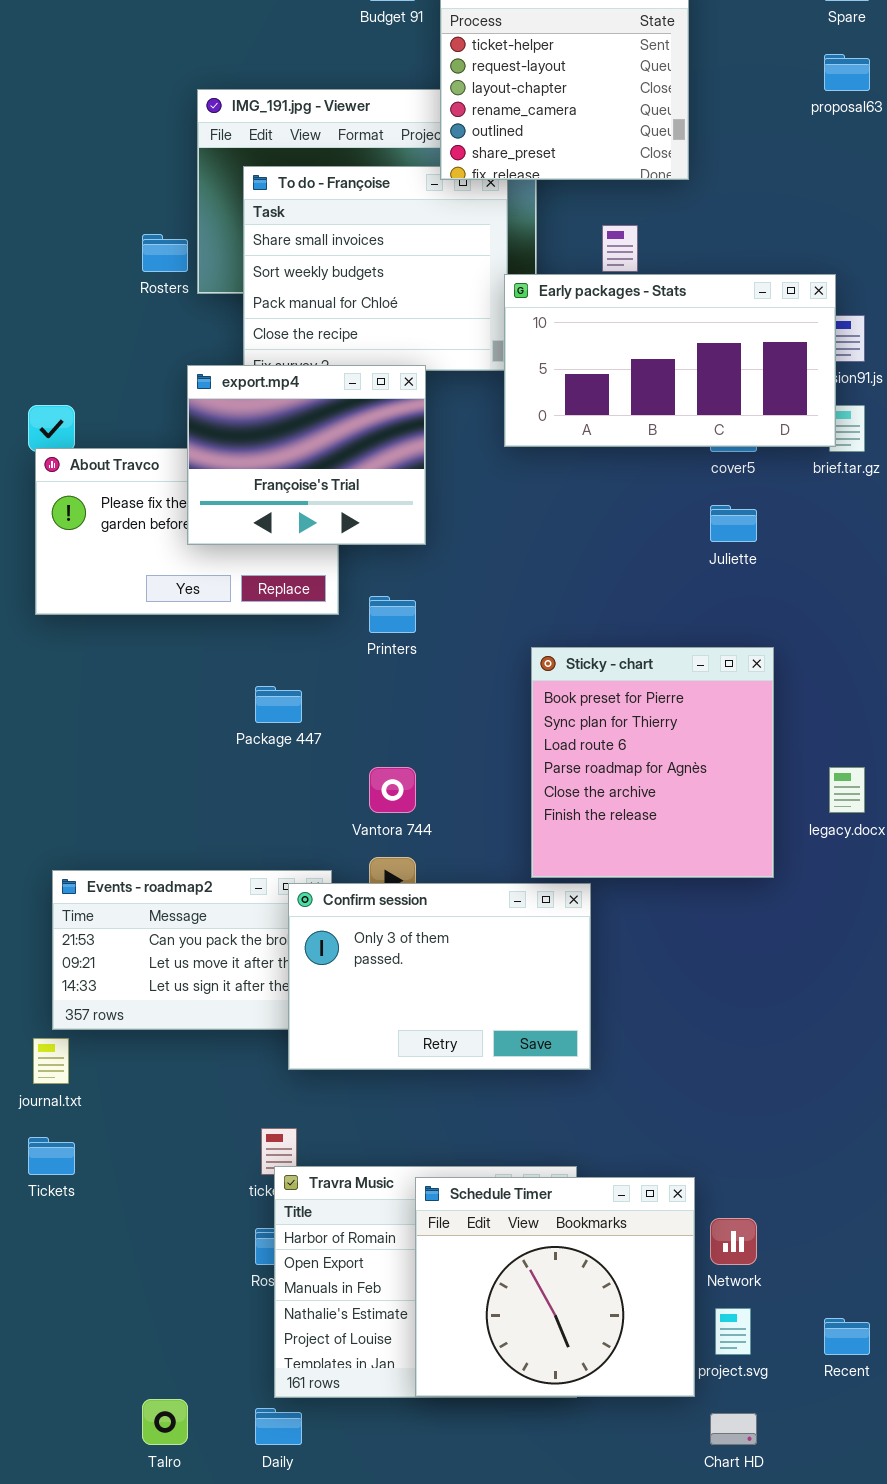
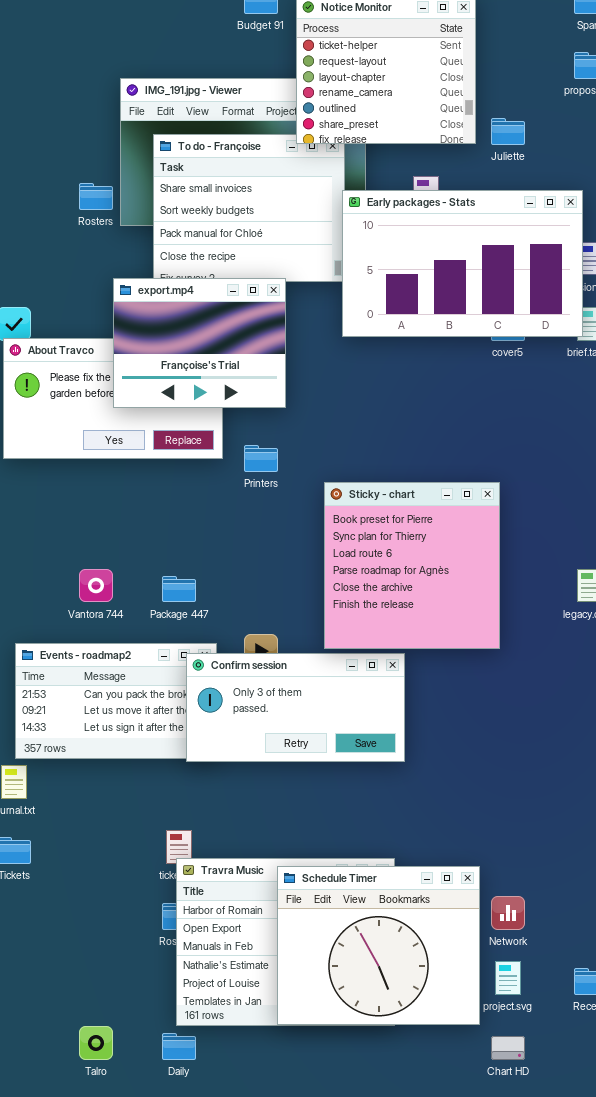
Early packages - Stats: [504,274,836,447] -> [342,190,583,337], resized
Juliette: [710,505,757,542] -> [491,118,525,145], moved
Sticky - chart: [531,647,774,878] -> [324,482,500,649], moved
Package 447: [255,686,302,723] -> [162,576,196,602], moved
Vantora 744: [369,767,416,813] -> [79,569,113,602], moved
Confirm session: [288,883,591,1070] -> [186,653,405,762], resized

